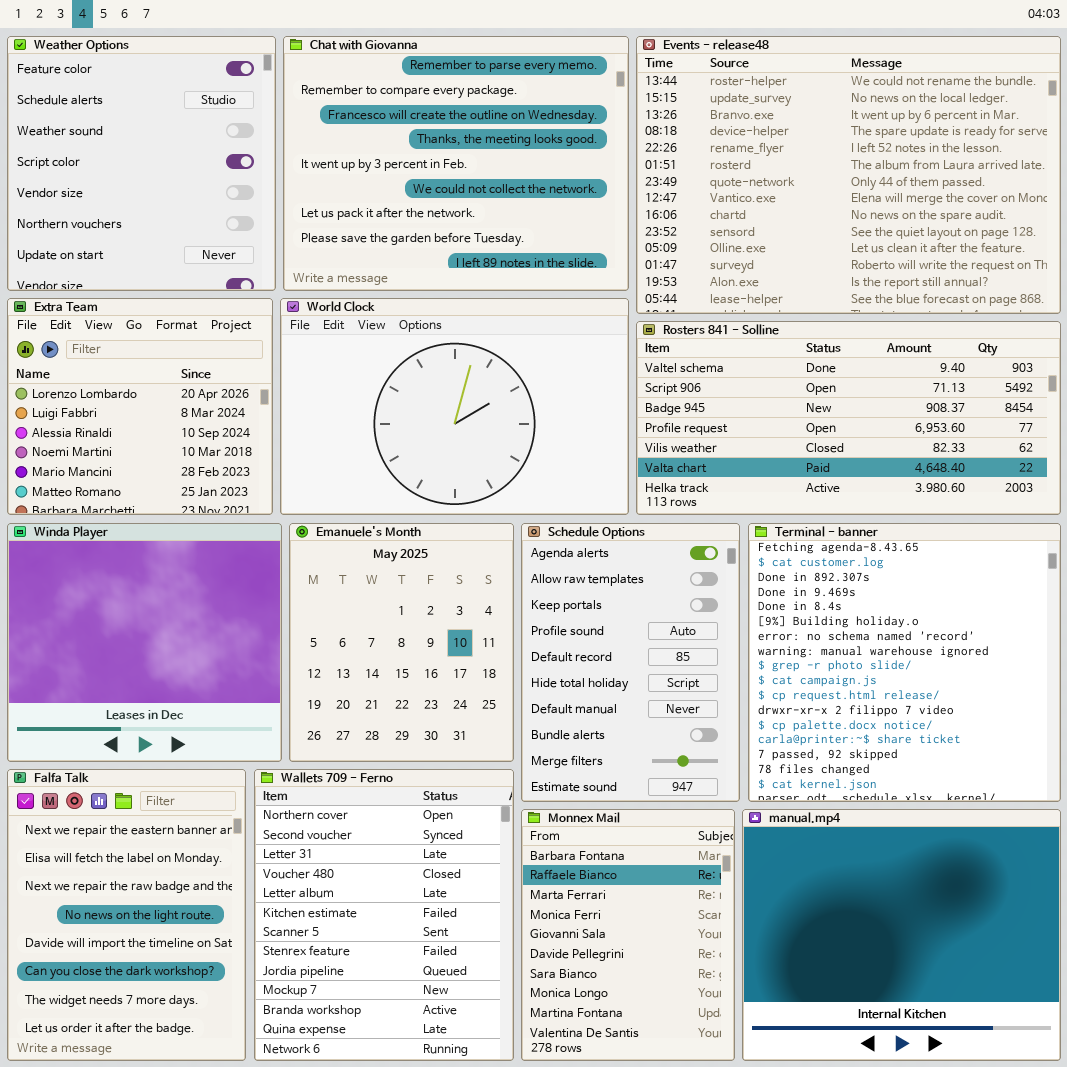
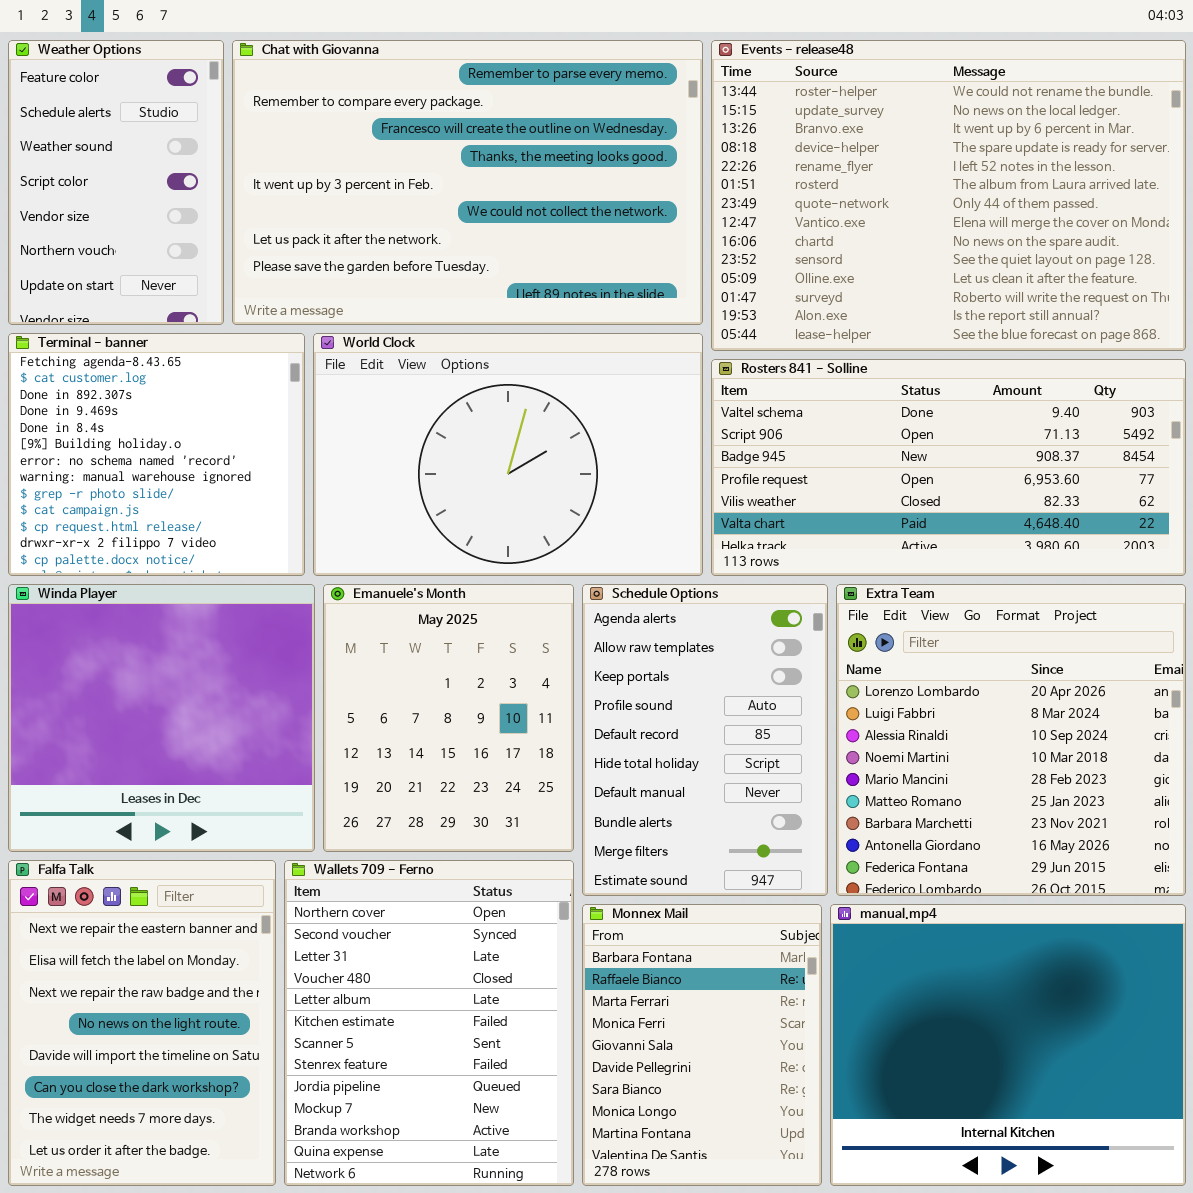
Weather Options: [7,36,276,291] -> [8,40,224,325], resized
Chat with Giovanna: [283,36,629,291] -> [232,40,703,325], resized
Extra Team: [7,298,273,515] -> [836,584,1186,896], moved, resized
Terminal - banner: [748,523,1061,802] -> [8,333,305,576], moved, resized

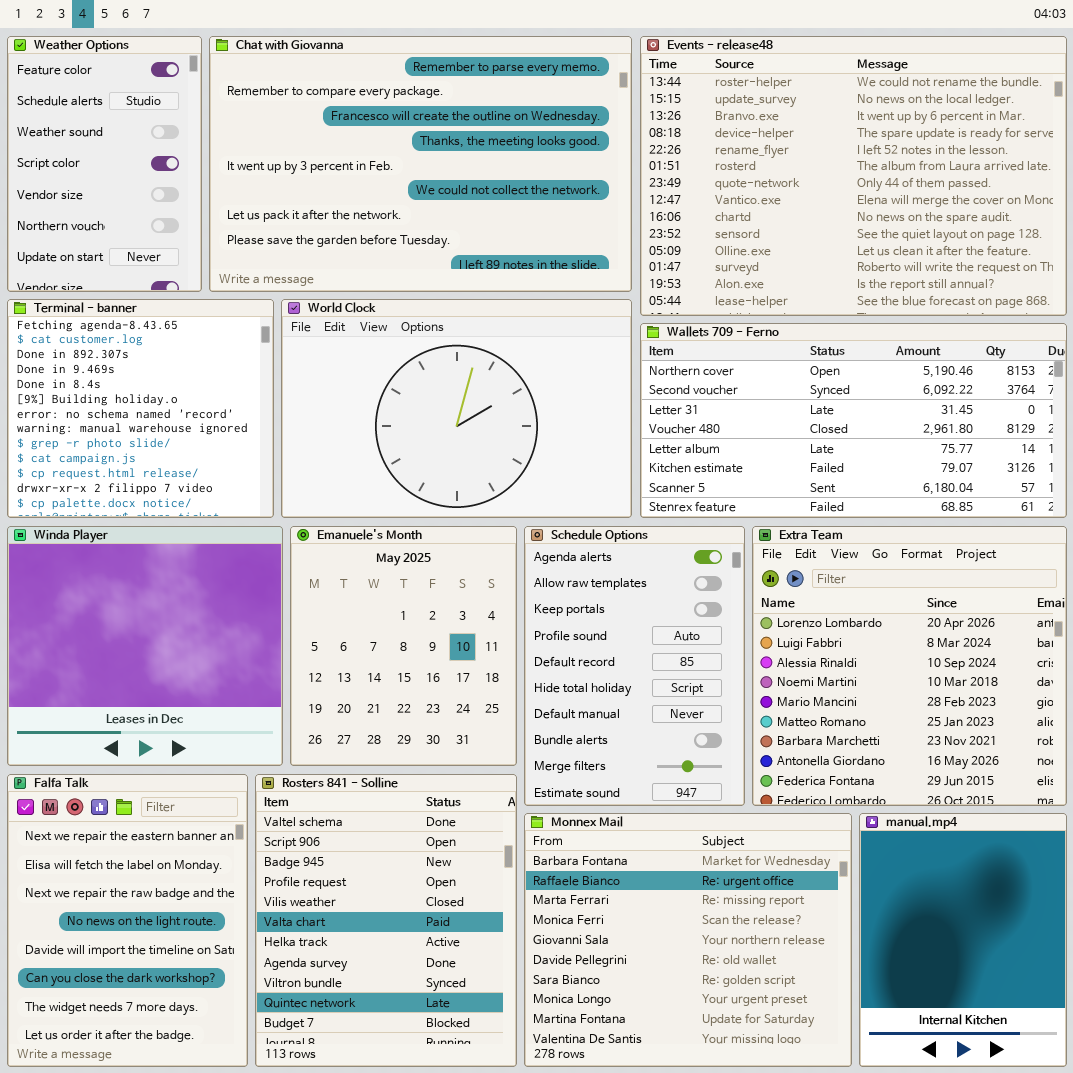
Rosters 841 - Solline: [711,359,1186,576] -> [255,774,517,1067], moved, resized
Wallets 709 - Ferno: [284,860,574,1186] -> [640,323,1067,518], moved, resized
Monnex Mail: [582,904,822,1186] -> [524,813,852,1067], resized
manual.mp4: [830,904,1186,1186] -> [859,813,1067,1067], resized

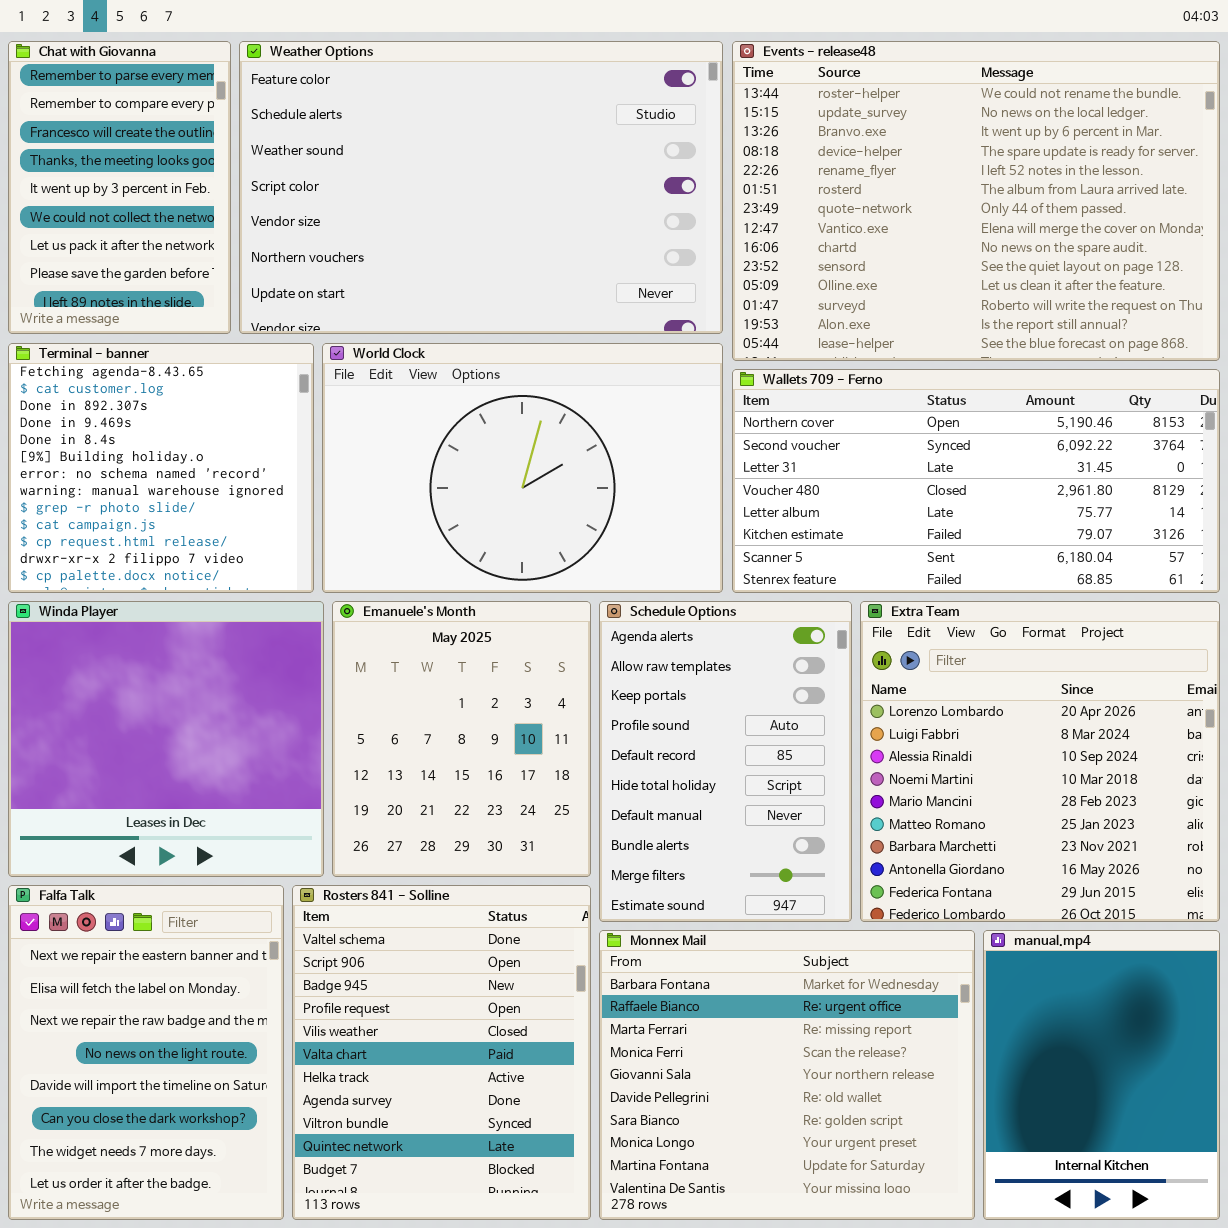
Weather Options: [7,36,202,292] -> [239,41,723,334], moved, resized
Chat with Giovanna: [209,36,632,292] -> [8,41,231,334], moved, resized

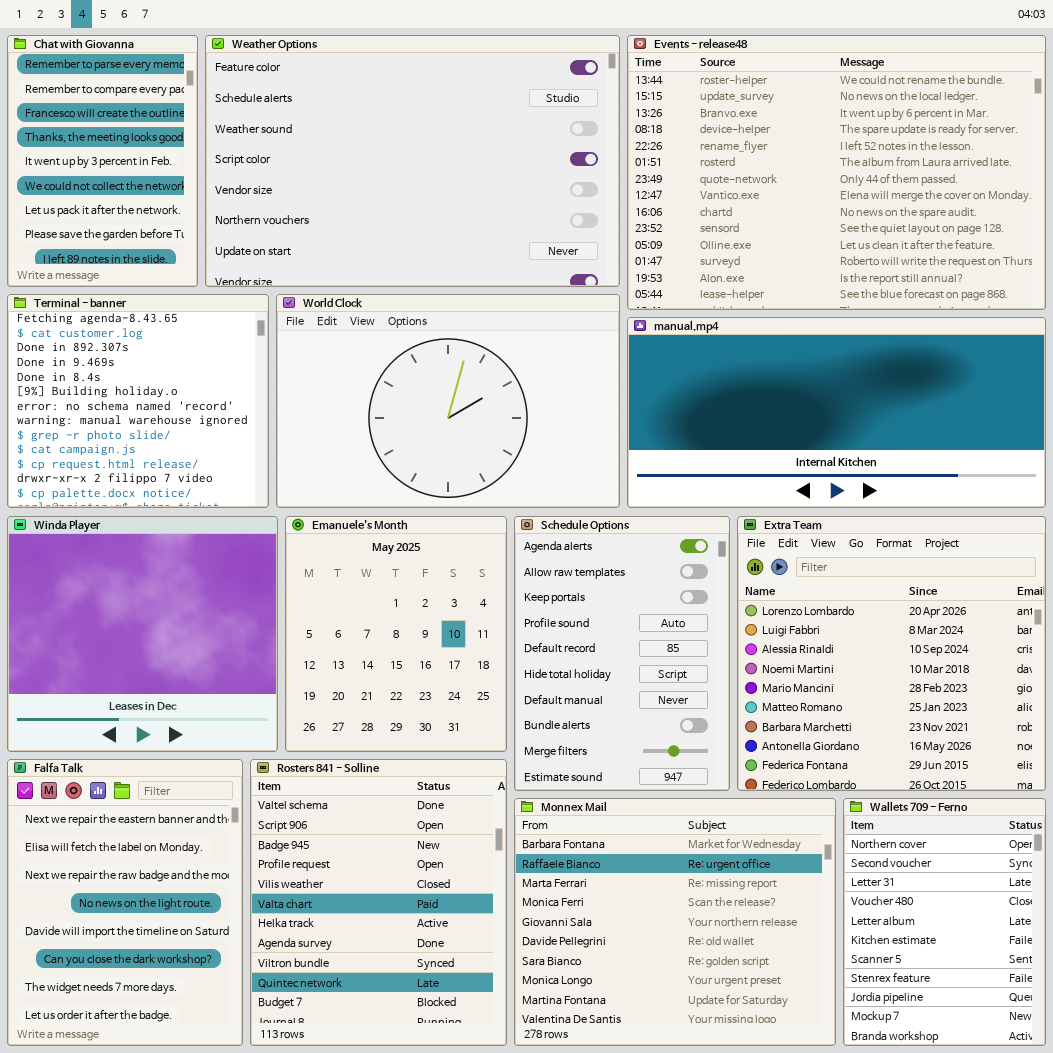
Wallets 709 - Ferno: [732,369,1220,593] -> [843,798,1046,1046], moved, resized
manual.mp4: [983,930,1220,1220] -> [627,317,1046,508], moved, resized

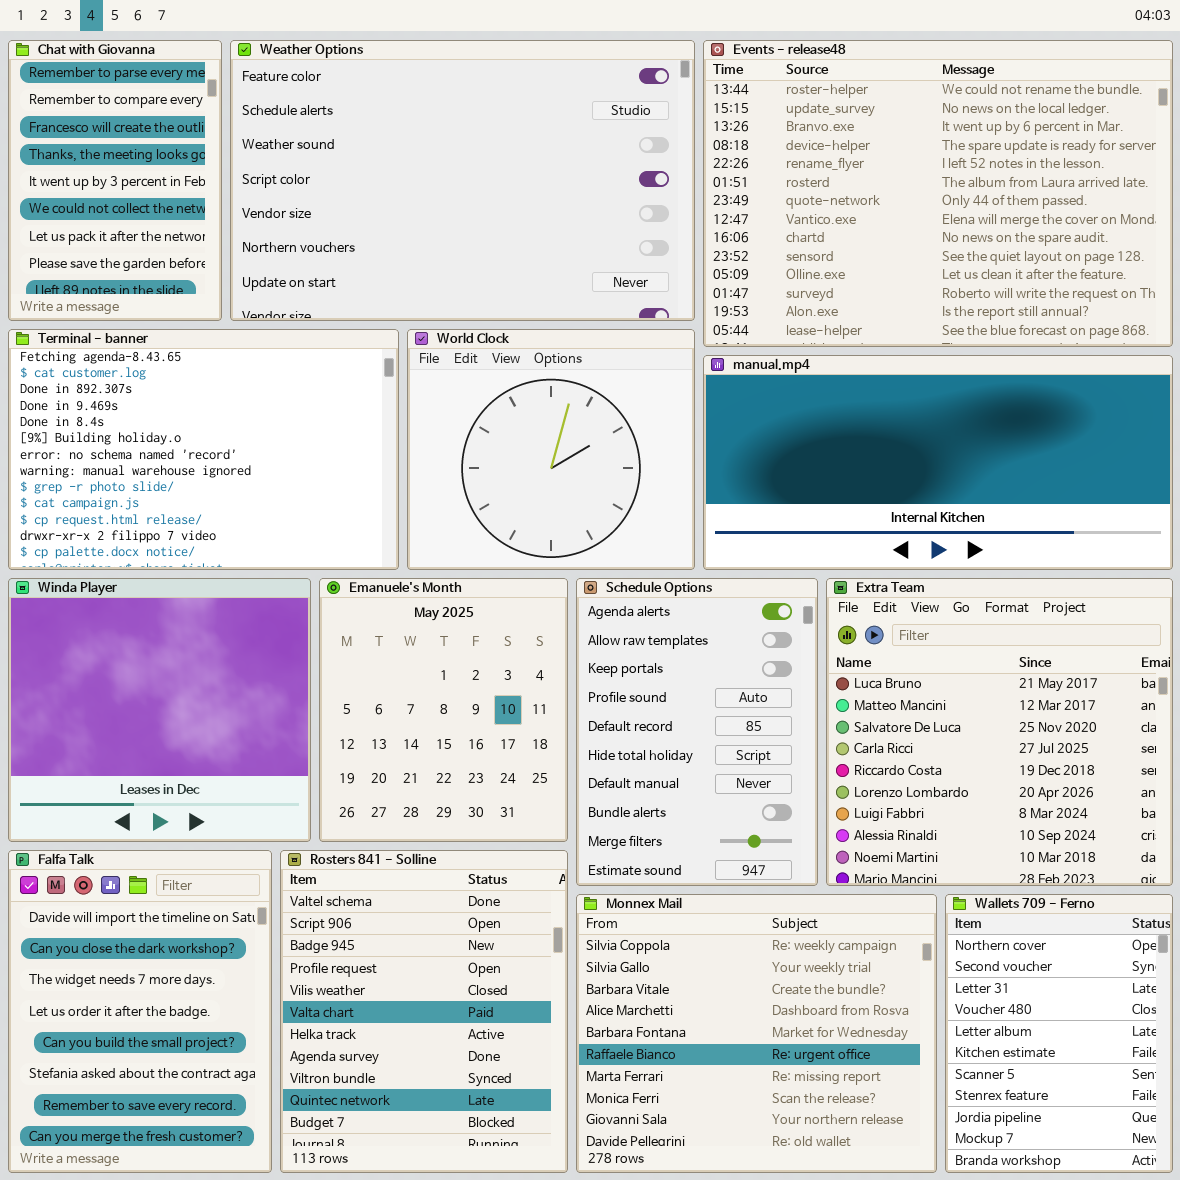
Terminal - banner: [7,294,269,508] -> [8,329,399,570], resized
World Clock: [276,294,620,508] -> [407,329,695,570], resized
Extra Team: [737,516,1046,791] -> [826,578,1173,886], scrolled up 5 rows
Falfa Talk: [7,759,243,1046] -> [8,850,272,1173], scrolled down 4 rows
Monnex Mail: [514,798,836,1046] -> [576,894,937,1173], scrolled up 4 rows

